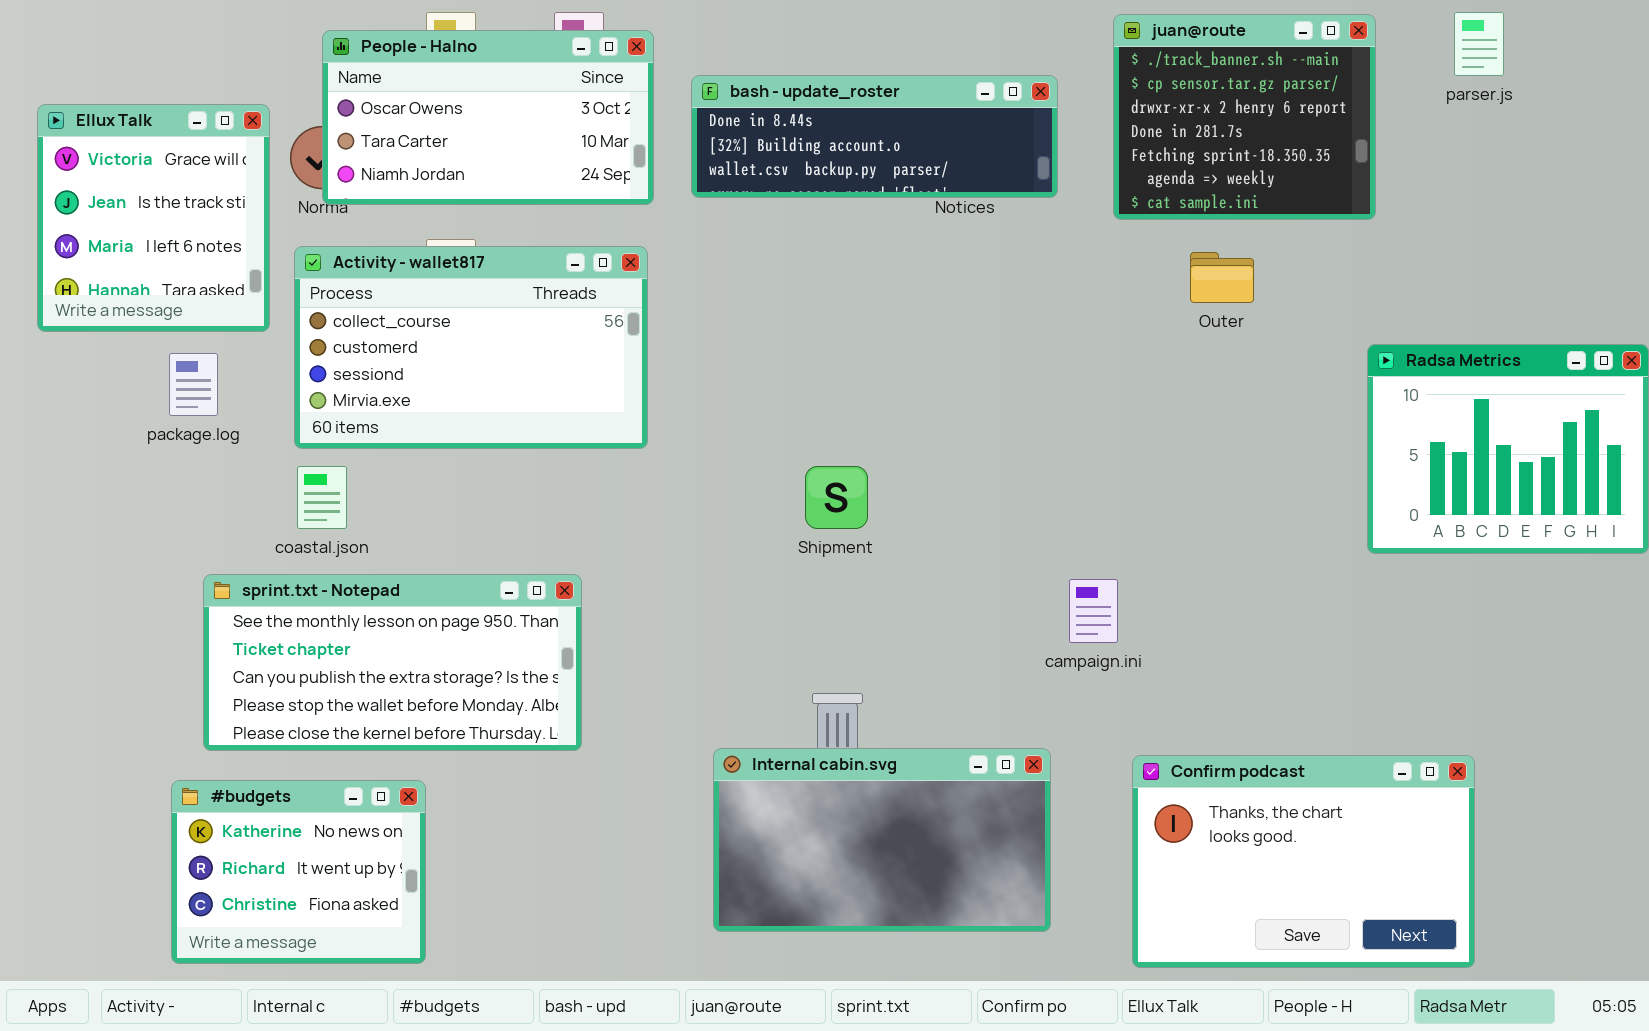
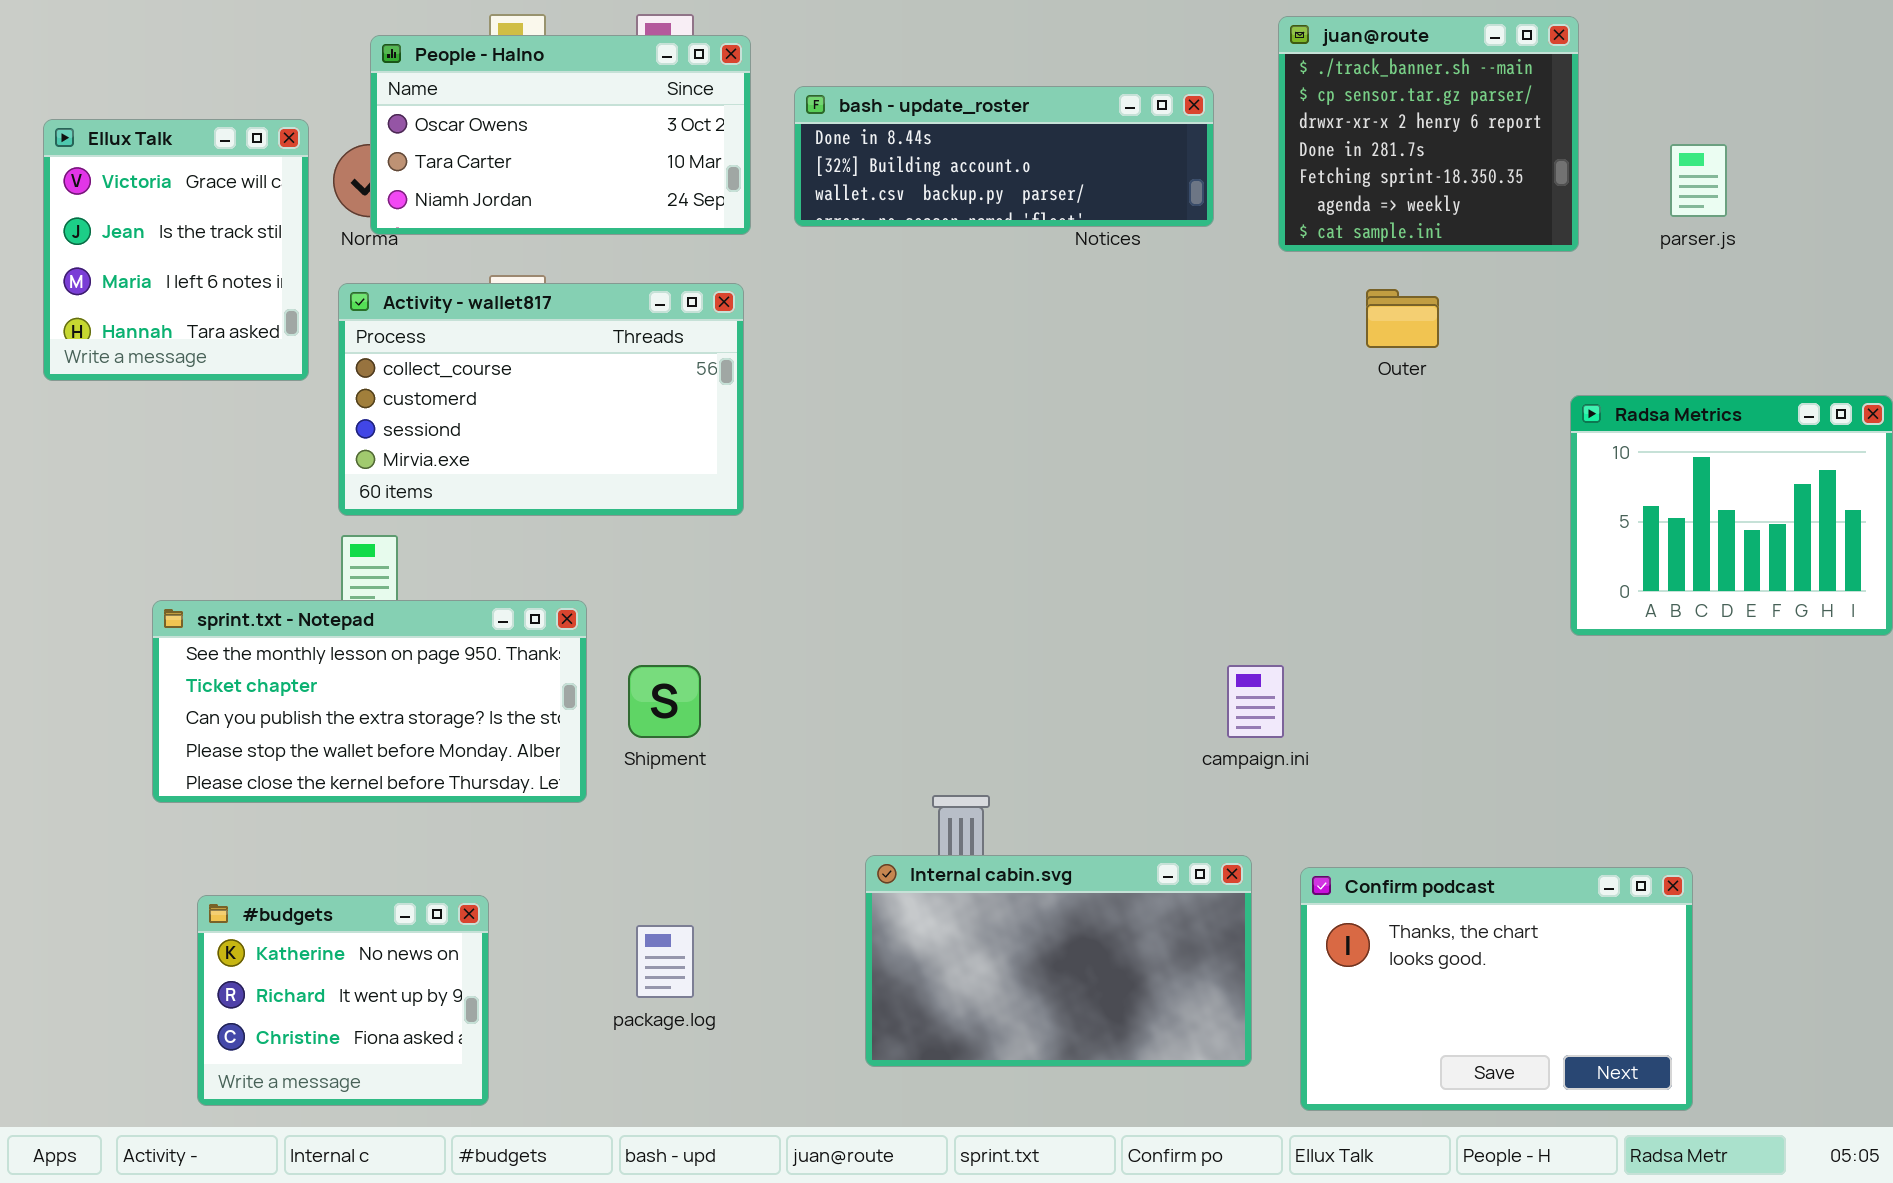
parser.js: [1454,12,1504,76] -> [1670,144,1727,217], moved
package.log: [169,353,218,416] -> [636,925,694,998], moved
Shipment: [805,466,868,529] -> [628,665,701,738], moved
sprint.txt - Notepad: [203,574,582,751] -> [152,600,587,803], moved
Internal cabin.svg: [713,748,1051,932] -> [865,855,1252,1067], moved

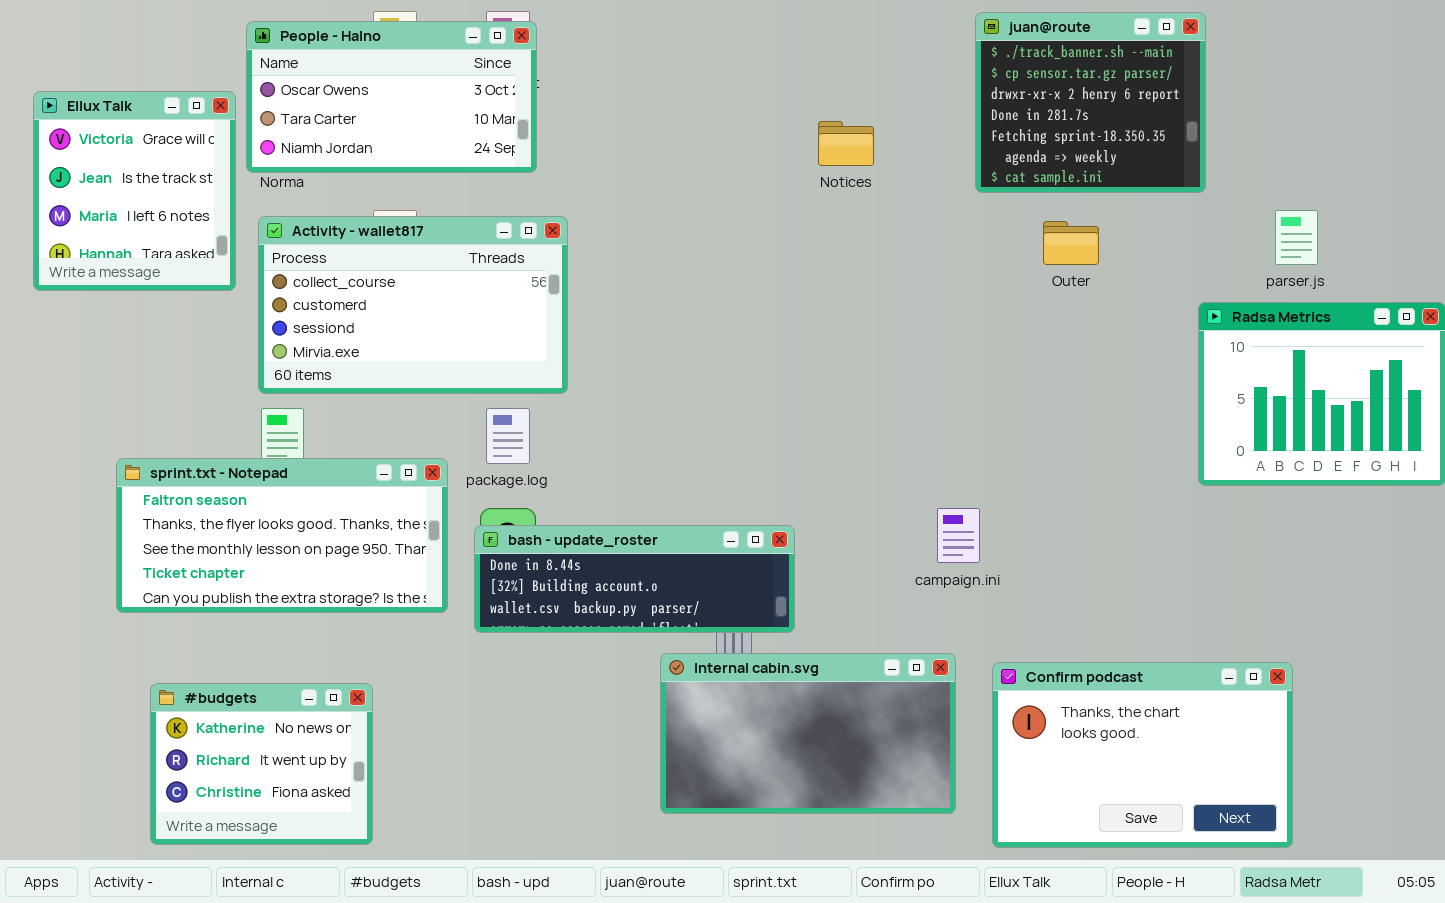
People - Halno: [370,35,751,235] -> [246,21,537,173], moved
bash - update_roster: [794,86,1214,227] -> [474,525,795,633], moved
parser.js: [1670,144,1727,217] -> [1275,210,1318,265], moved
sprint.txt - Notepad: [152,600,587,803] -> [116,458,448,613], scrolled up 2 rows
package.log: [636,925,694,998] -> [486,408,530,464], moved

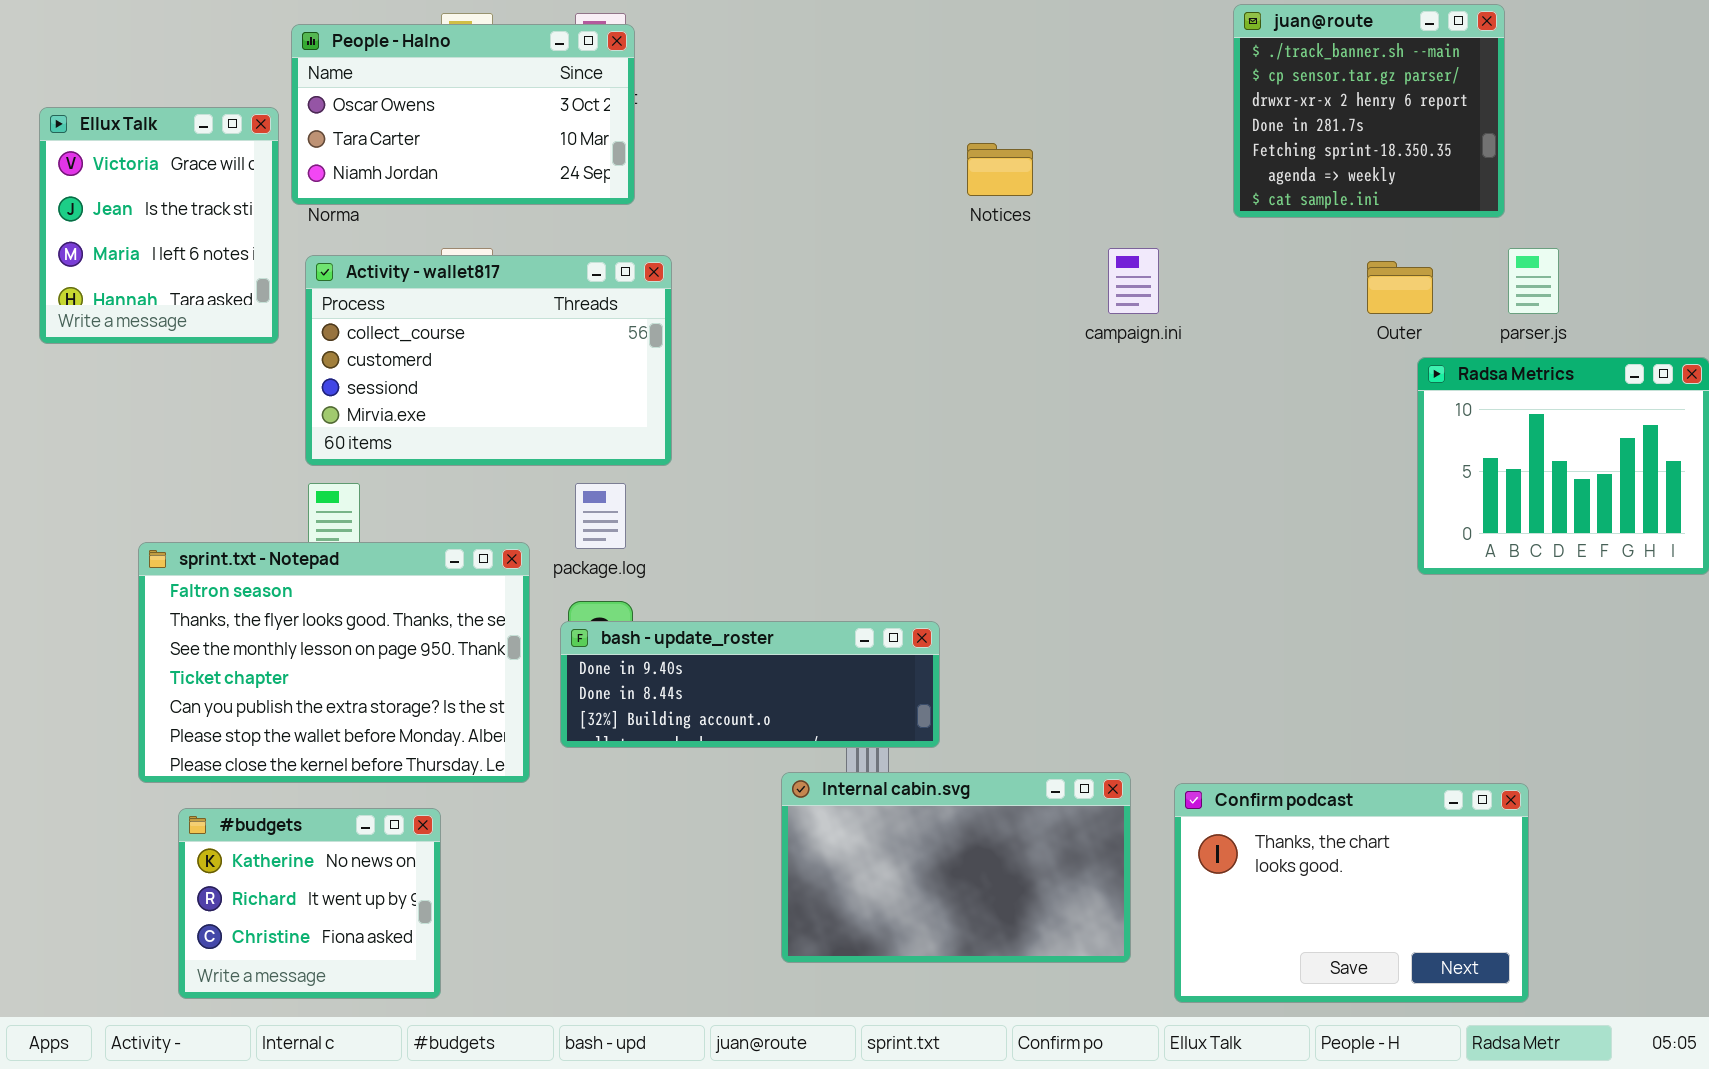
juan@route: [975,12,1206,193] -> [1233,4,1505,218], moved
Outer: [1043,221,1099,265] -> [1367,261,1433,314], moved
sprint.txt - Notepad: [116,458,448,613] -> [138,542,530,783], resized
campaign.ini: [937,508,980,563] -> [1108,248,1159,314], moved
bash - update_roster: [474,525,795,633] -> [560,621,940,748], scrolled up 1 row

